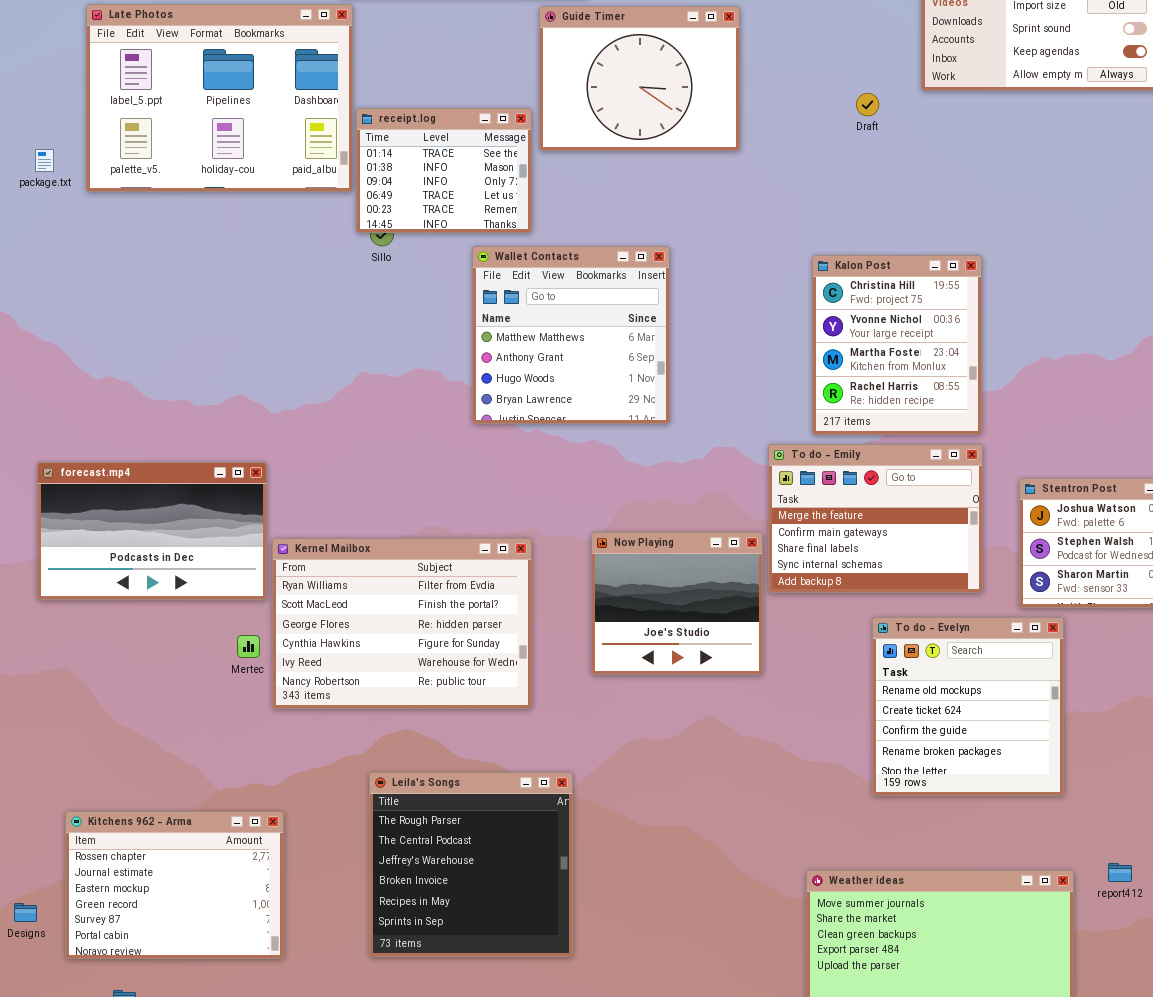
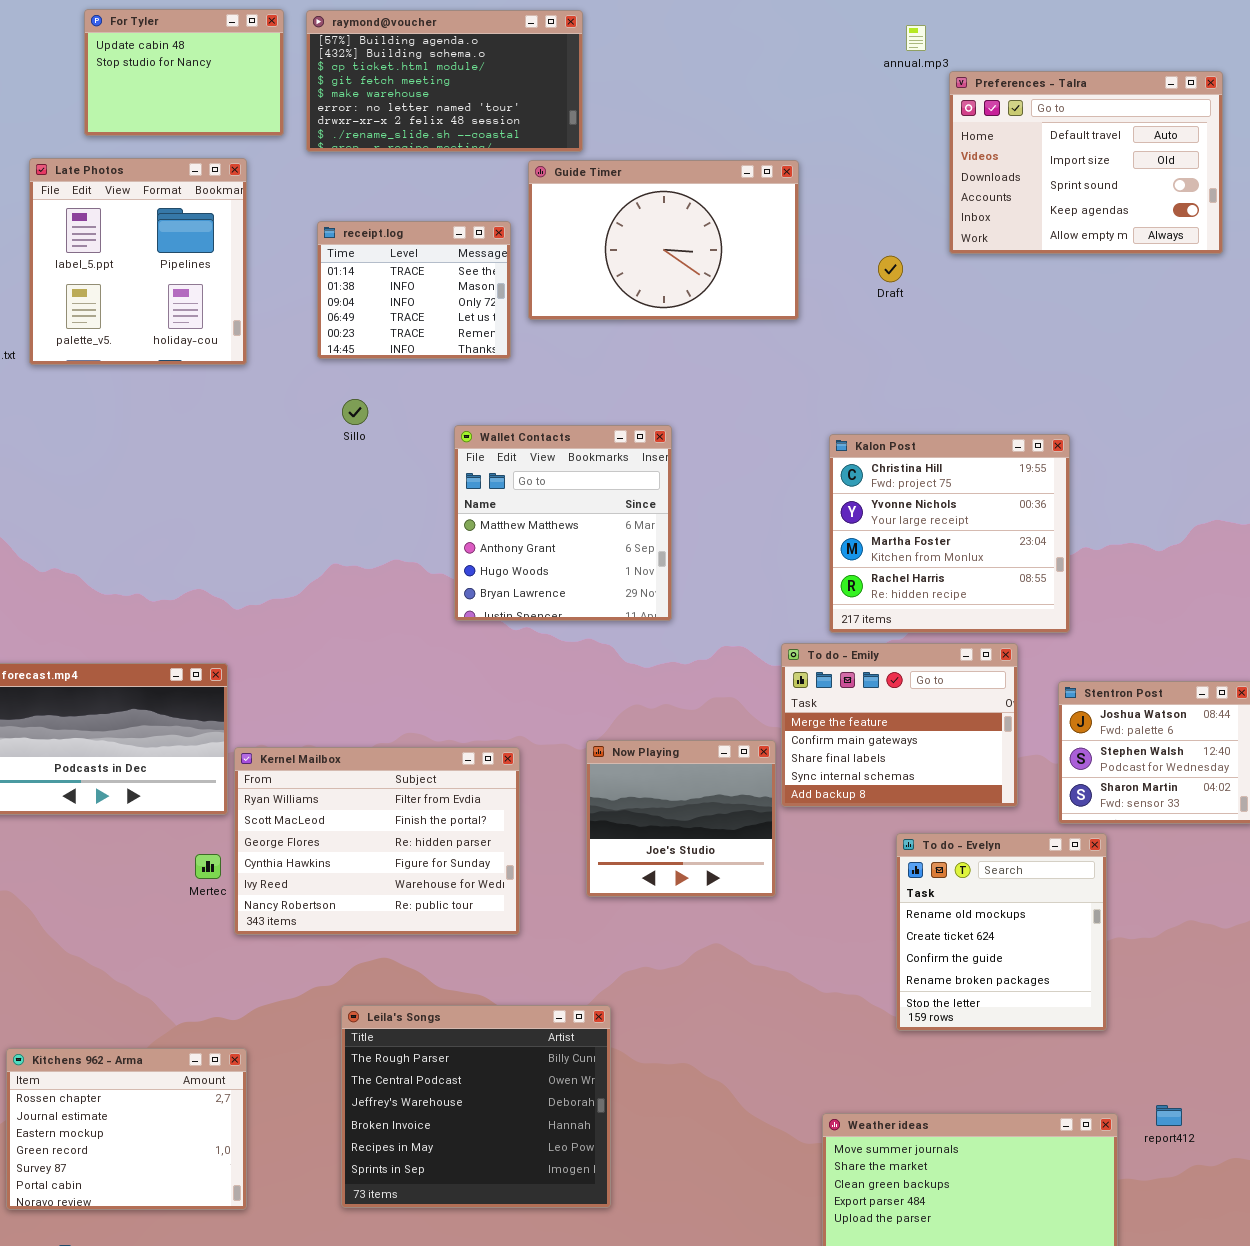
Late Photos: [86,4,353,192] -> [29,158,247,365], resized
Guide Timer: [539,6,740,151] -> [528,160,799,320], resized
receipt.log: [356,108,532,233] -> [317,221,511,359], moved
Kalon Post: [812,255,982,435] -> [829,434,1070,633], resized
Leila's Songs: [369,772,573,957] -> [341,1005,611,1208], resized

